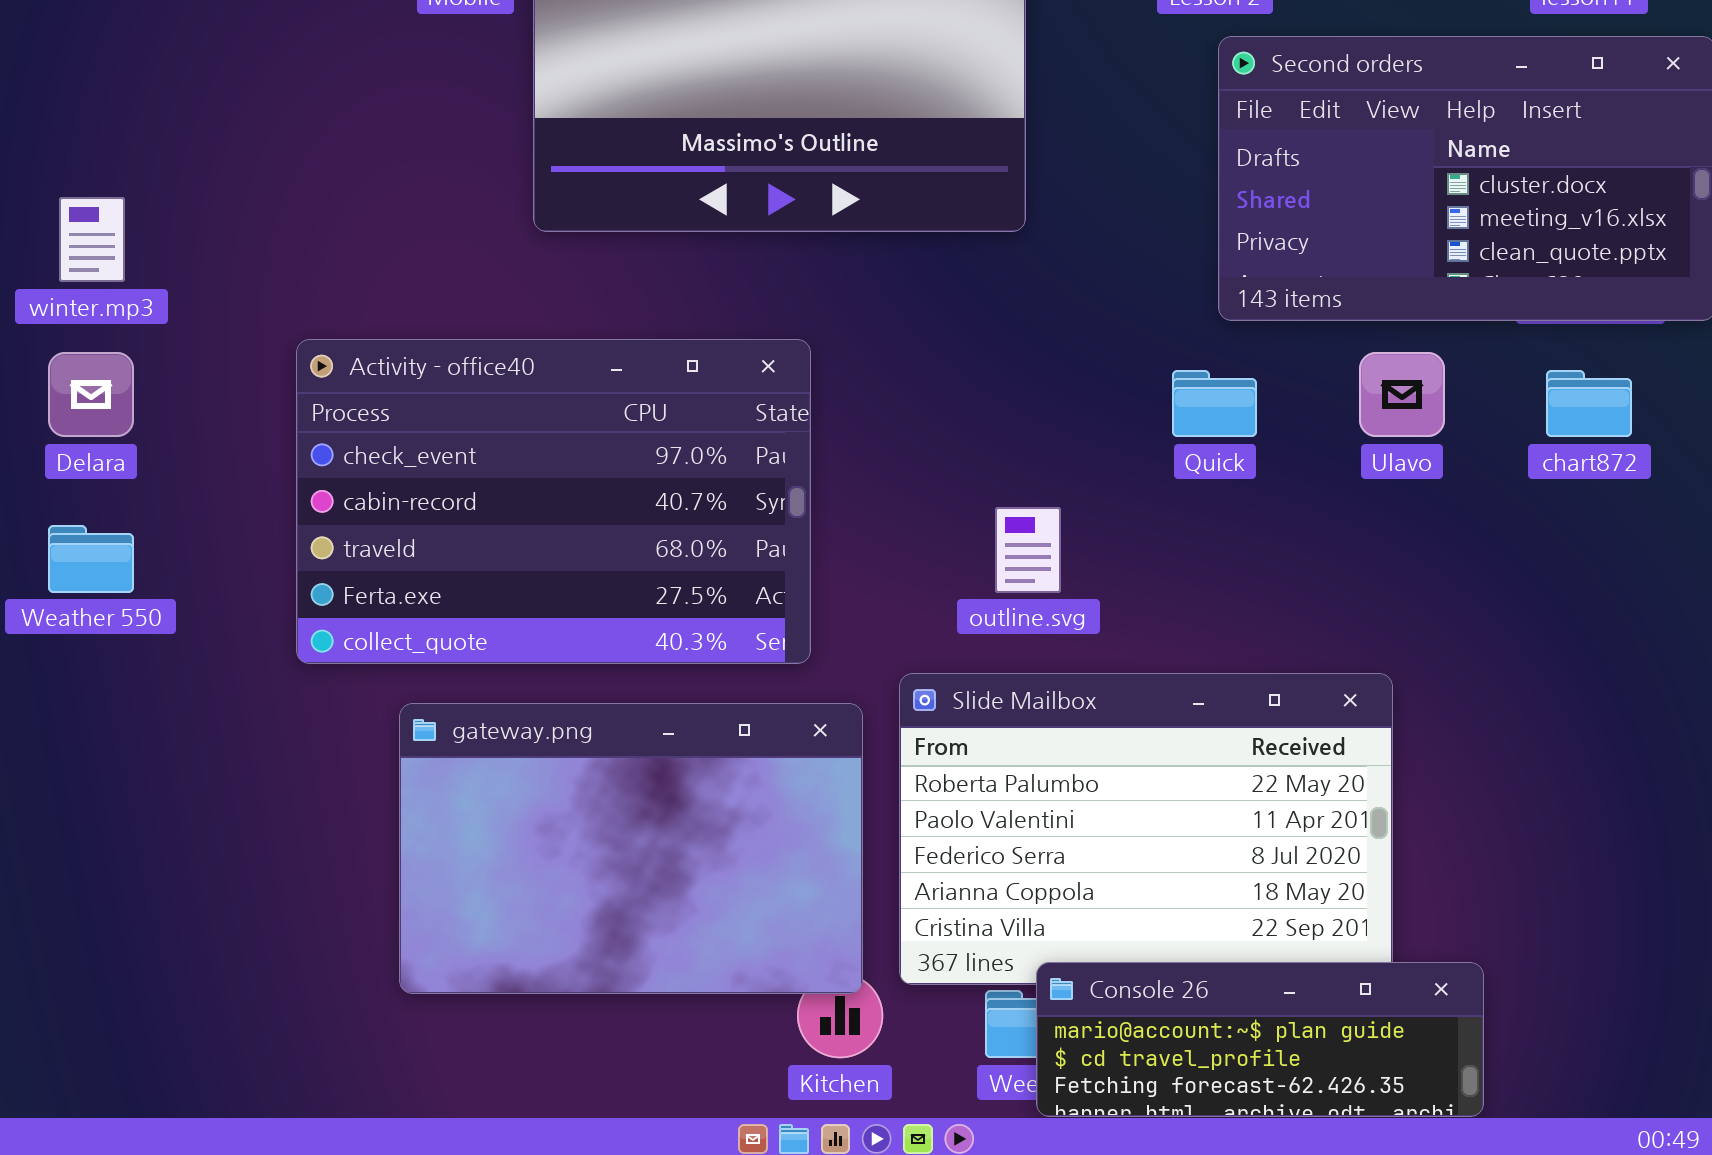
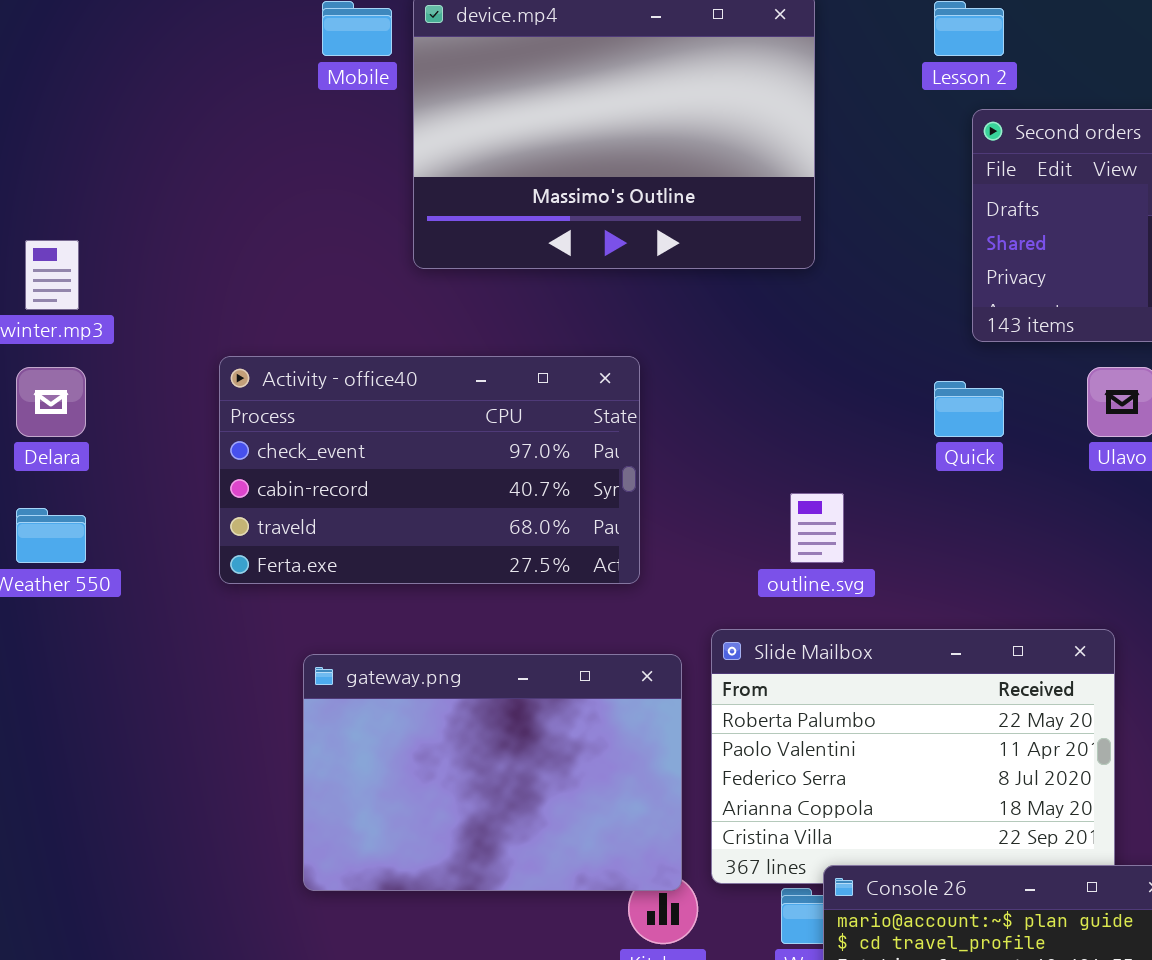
Activity - office40: [296,339,811,664] -> [219,356,640,584], resized

